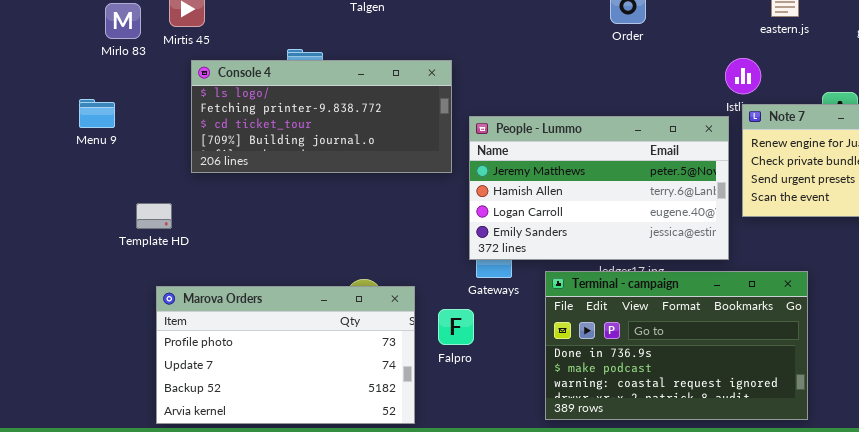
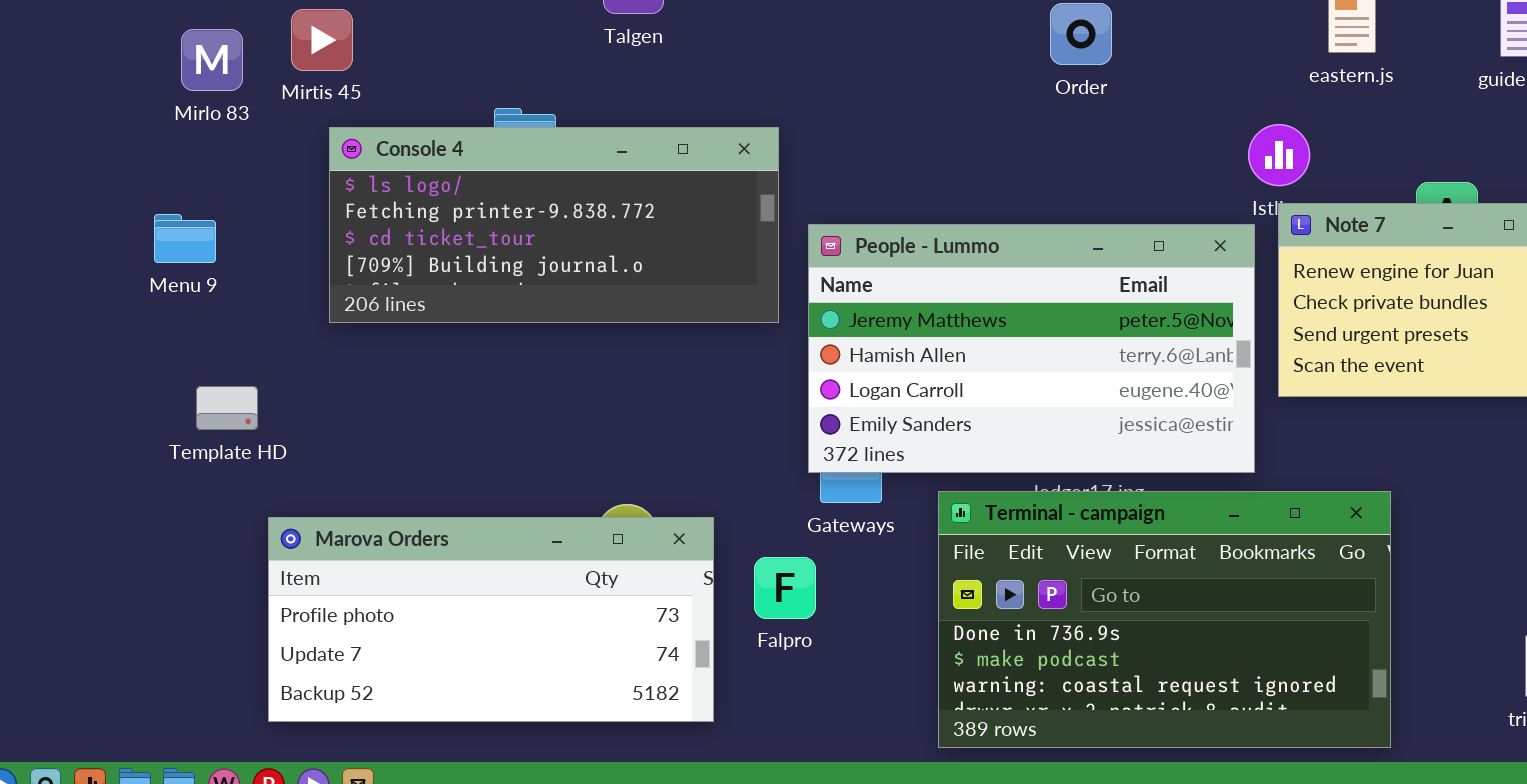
Menu 9: [79,99,115,128] -> [154,214,216,263], moved
Template HD: [136,203,172,229] -> [196,386,258,430], moved
Marova Orders: [156,286,415,424] -> [268,517,714,722], resized

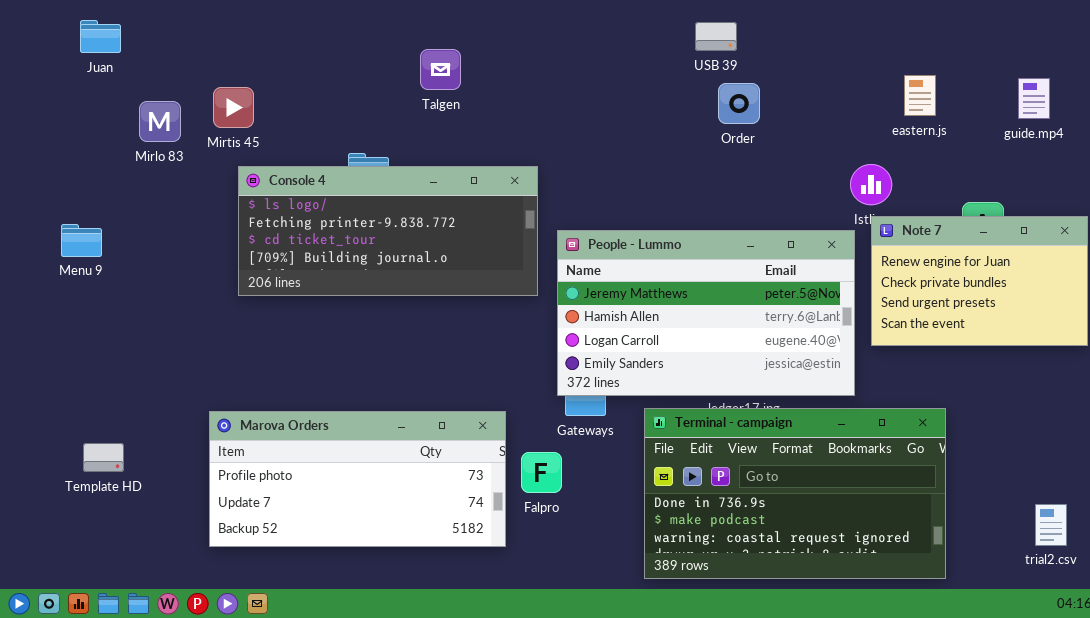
Menu 9: [154,214,216,263] -> [61,224,102,257], moved
Template HD: [196,386,258,430] -> [83,443,124,472], moved
Marova Orders: [268,517,714,722] -> [209,411,506,547], moved

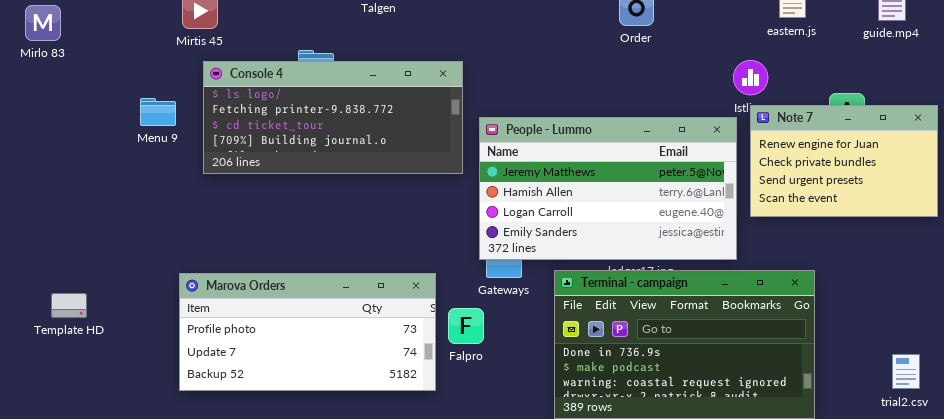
Mirlo 83: [139,101,181,142] -> [25,5,61,41], moved
Menu 9: [61,224,102,257] -> [140,98,176,126], moved
Template HD: [83,443,124,472] -> [51,293,87,318], moved

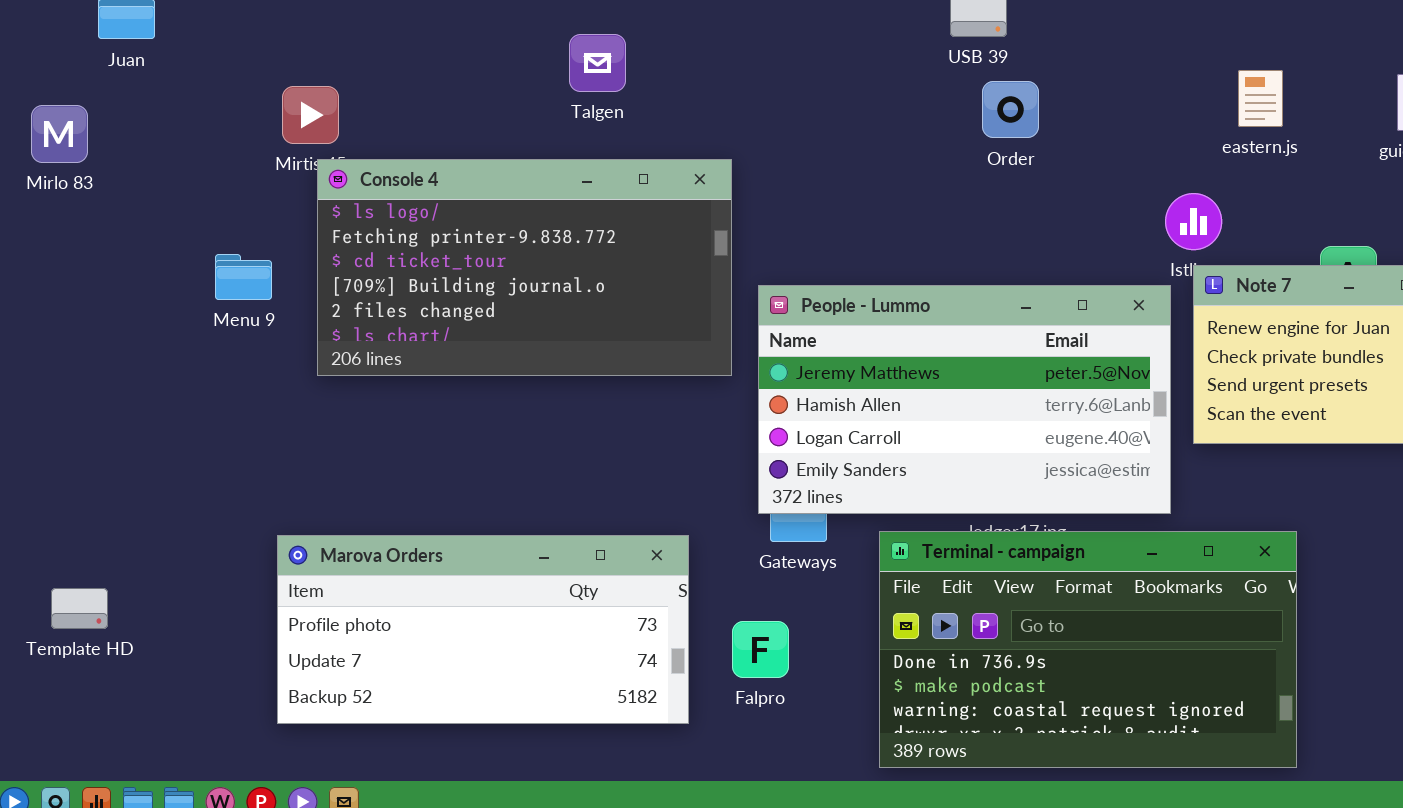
Console 4: [203,61,463,174] -> [317,159,732,376], resized
Template HD: [51,293,87,318] -> [51,588,108,629], moved
Falpro: [448,308,484,344] -> [732,621,789,678], moved

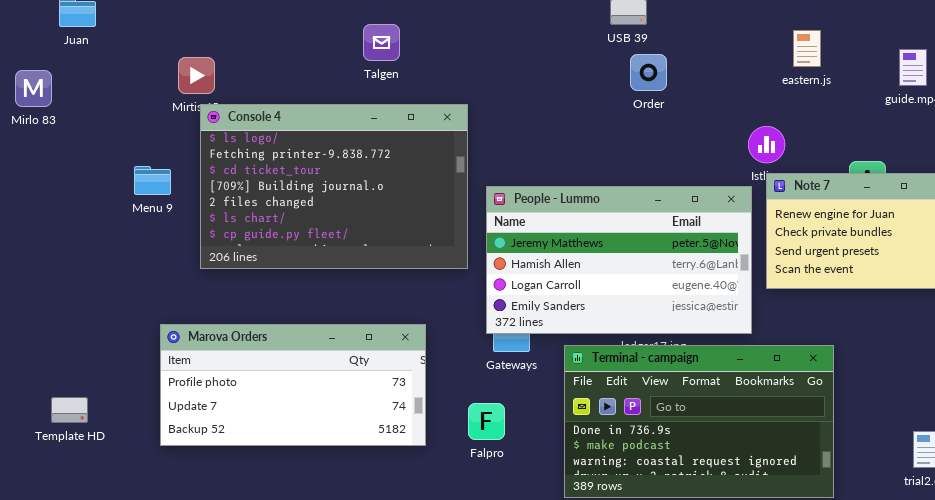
eastern.js: [1238,70,1283,127] -> [793,30,821,67], moved
Console 4: [317,159,732,376] -> [200,104,468,269], resized
Marova Orders: [277,535,689,724] -> [160,324,426,446], moved
Template HD: [51,588,108,629] -> [51,397,88,423], moved

